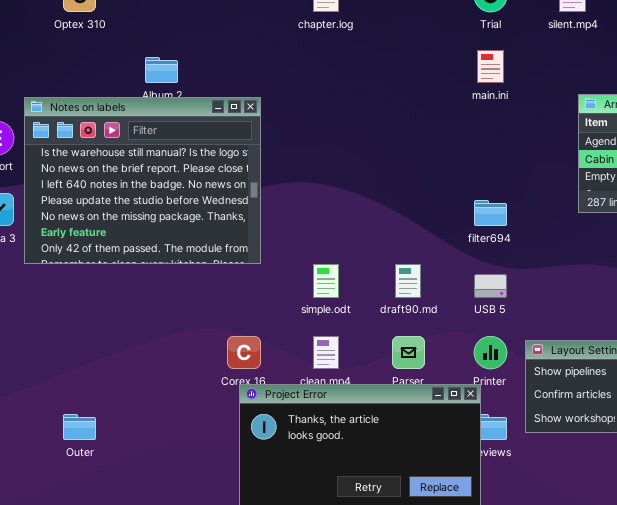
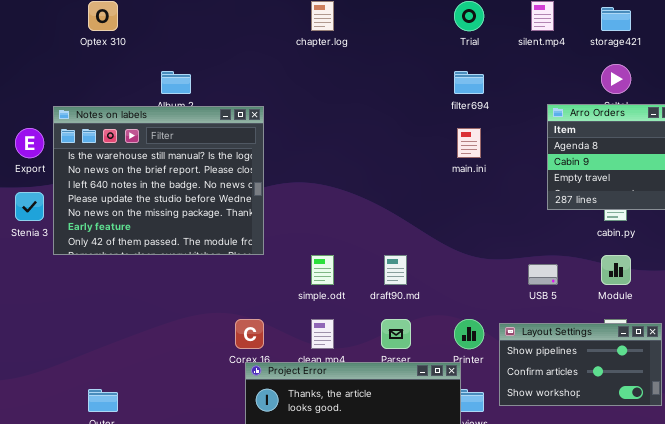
main.ini: [477,50,504,83] -> [457,128,481,158], moved
filter694: [474,200,507,226] -> [454,71,484,94], moved
USB 5: [474,274,507,298] -> [528,264,558,285], moved

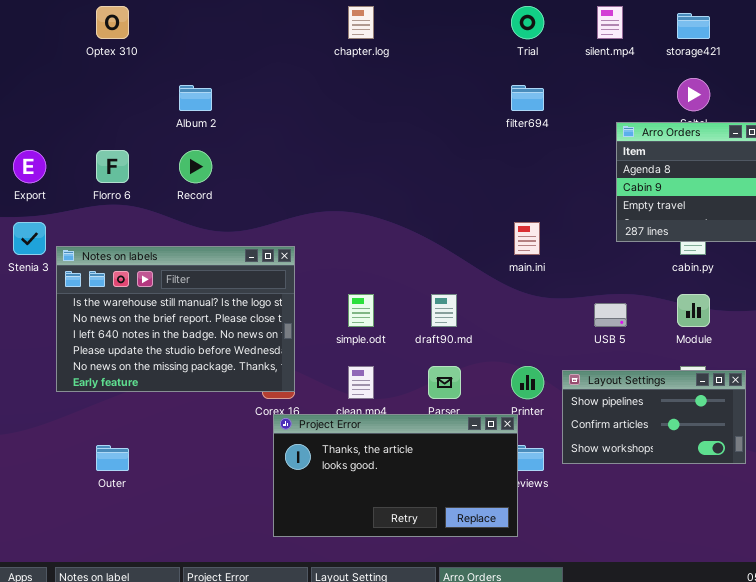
Notes on labels: [53,106,264,255] -> [56,246,295,392], moved, resized
main.ini: [457,128,481,158] -> [514,222,540,255], moved

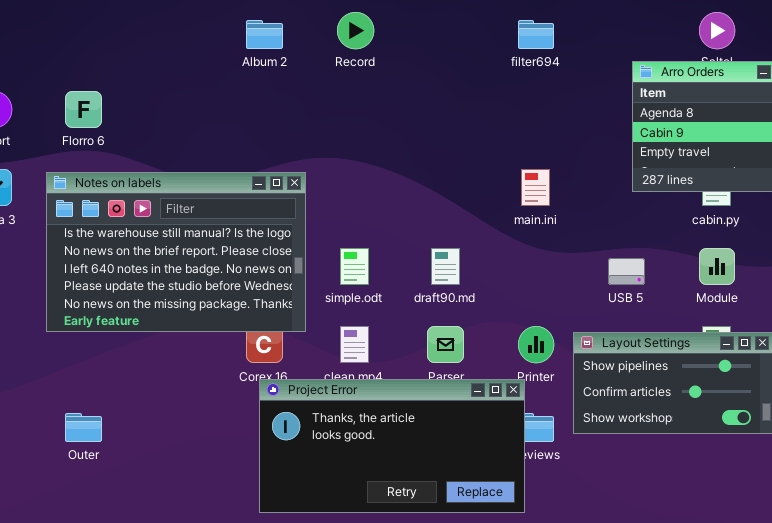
Album 2: [179,85,212,111] -> [246,20,283,49], moved
Record: [179,150,212,183] -> [337,12,374,49], moved
Notes on labels: [56,246,295,392] -> [46,172,306,332], moved

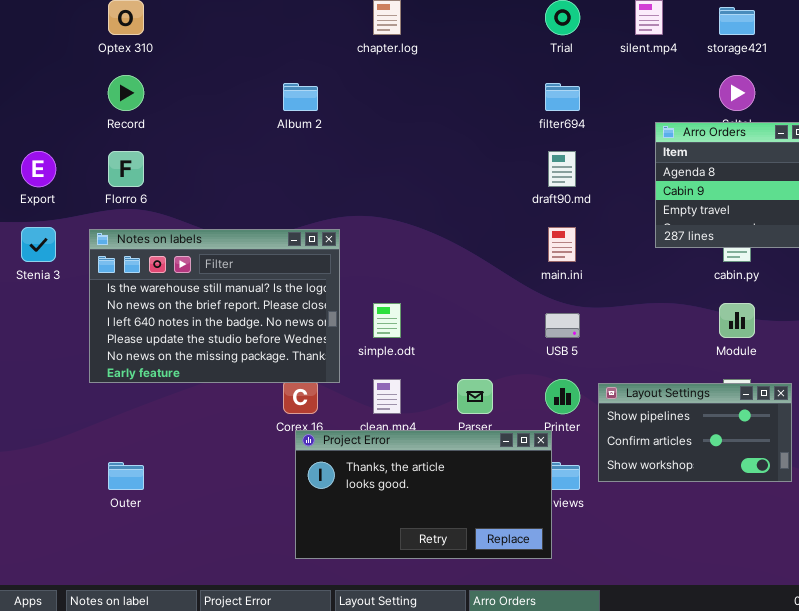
Record: [337,12,374,49] -> [108,75,144,111], moved
draft90.md: [431,248,460,285] -> [548,151,576,187], moved
USB 5: [608,258,645,285] -> [545,313,580,338], moved

